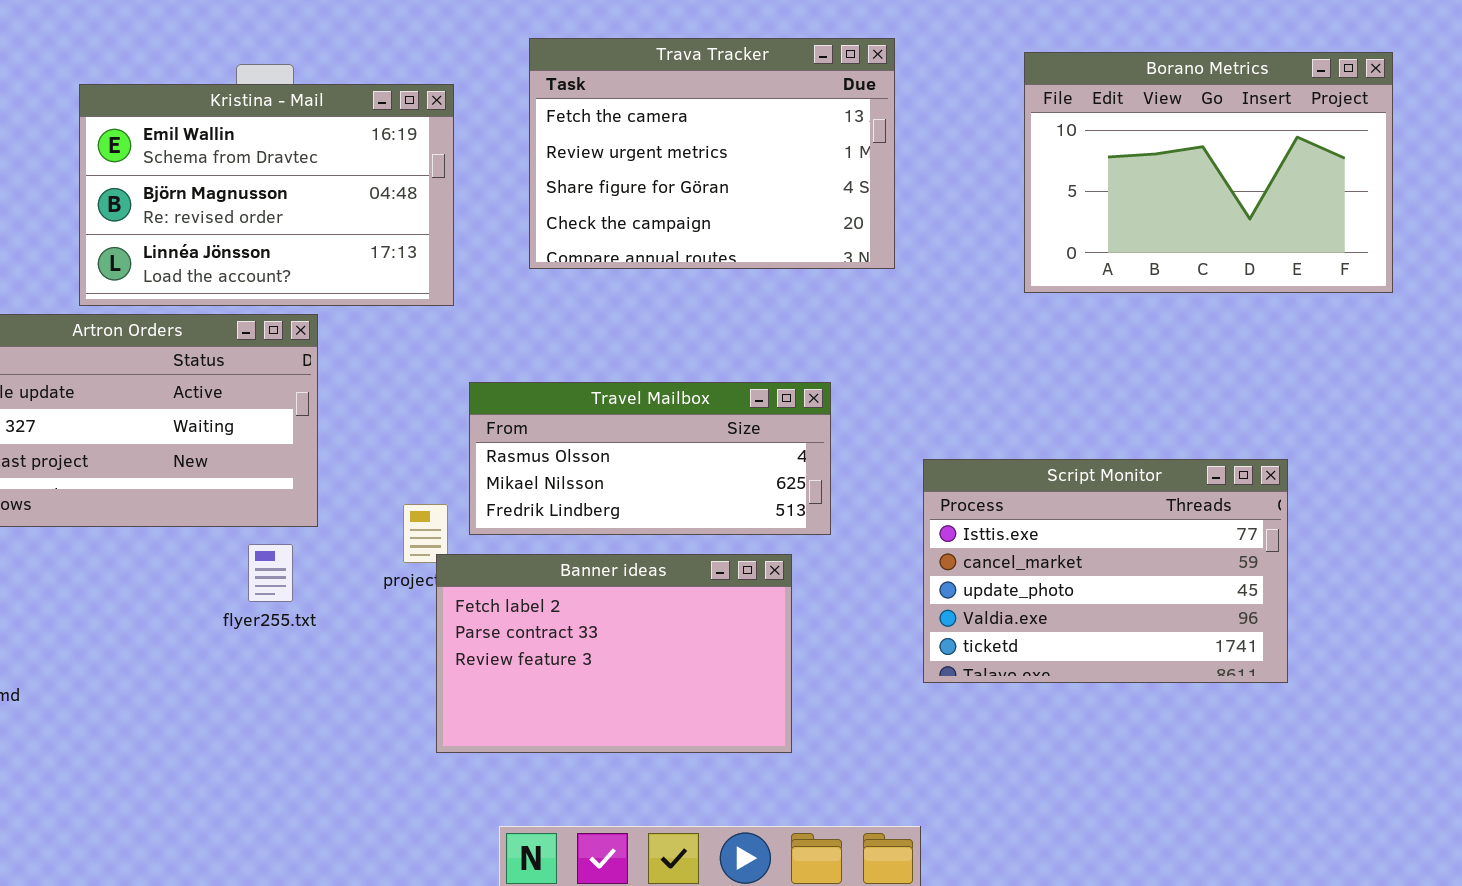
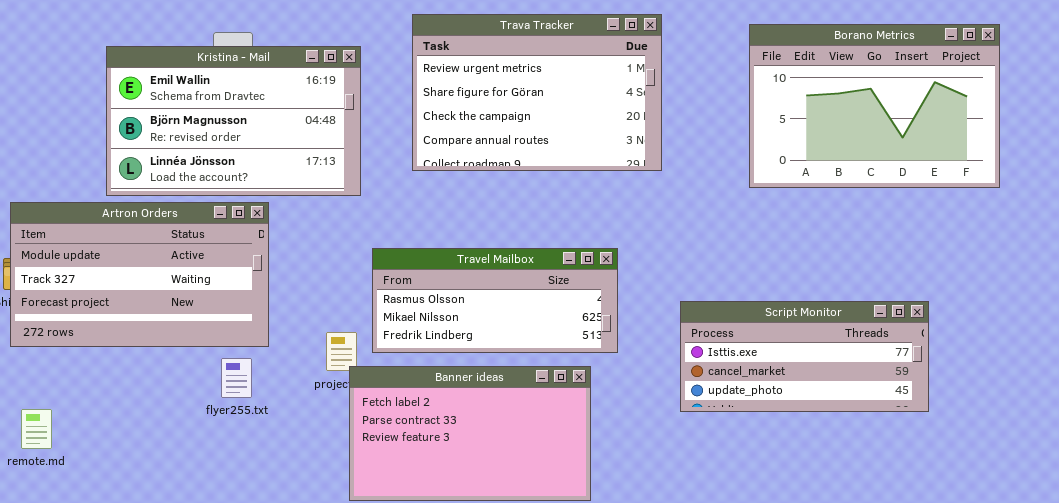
Trava Tracker: [529,38,895,269] -> [412,14,662,171], scrolled down 1 row
Script Monitor: [923,459,1288,683] -> [680,301,929,412], resized

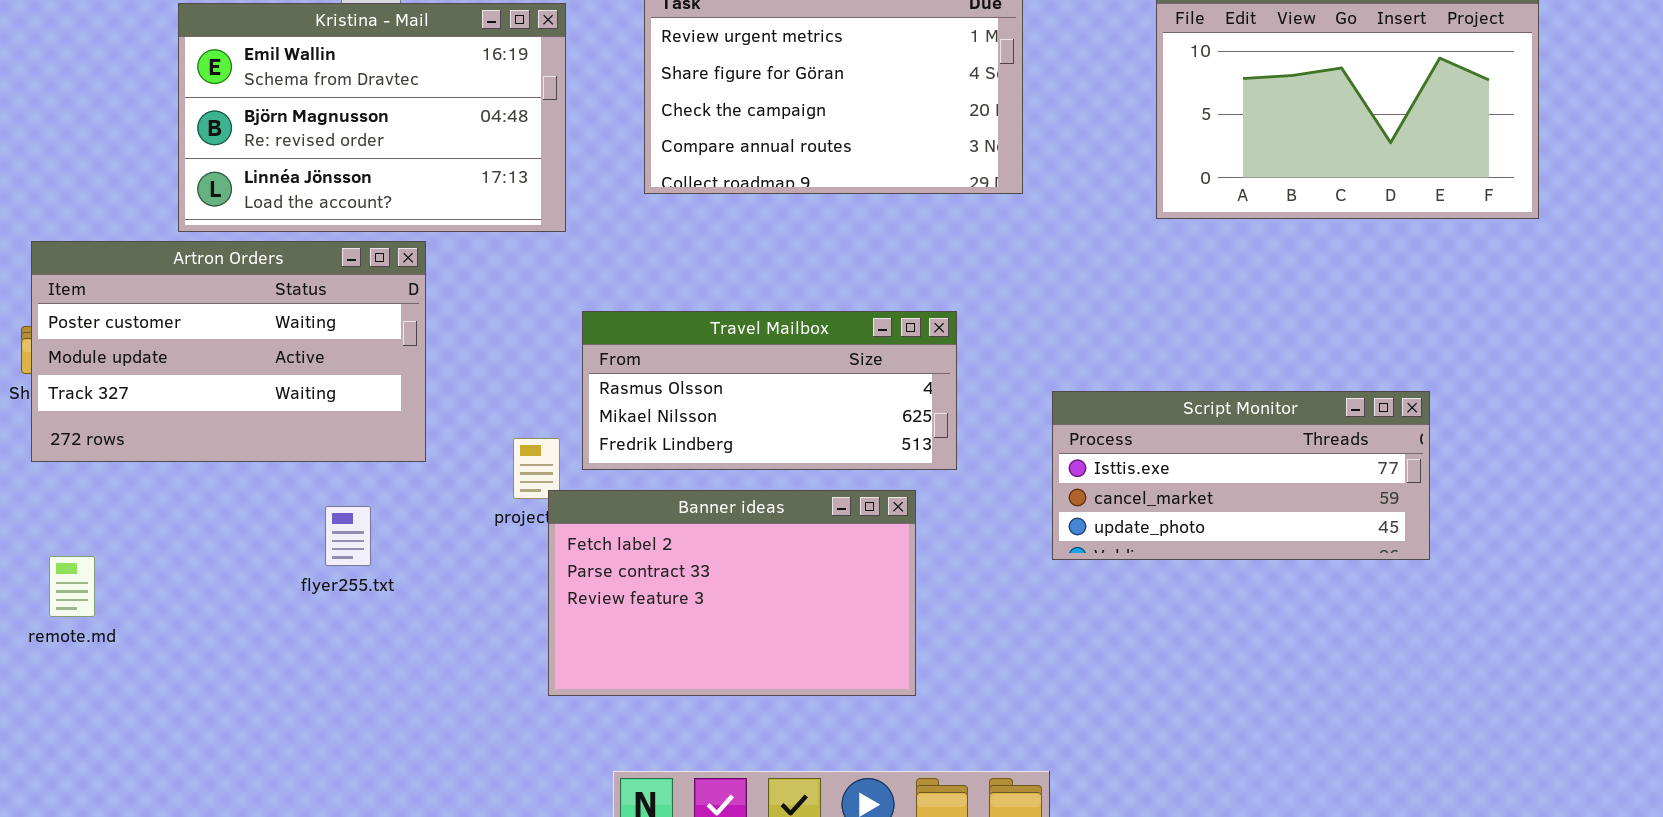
Artron Orders: [10,202,269,347] -> [31,241,426,462], scrolled up 1 row
flyer255.txt: [221,358,252,398] -> [325,506,371,566], moved

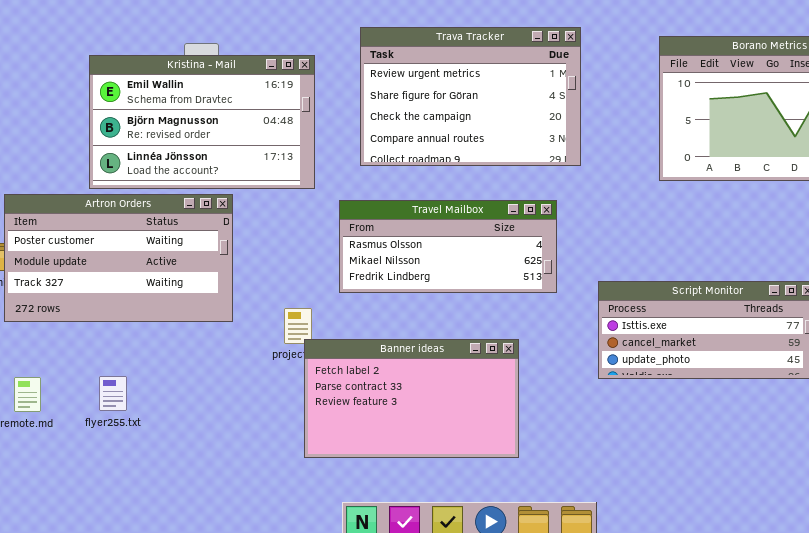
Travel Mailbox: [582,311,957,470] -> [339,200,557,293], moved
flyer255.txt: [325,506,371,566] -> [99,376,127,411], moved

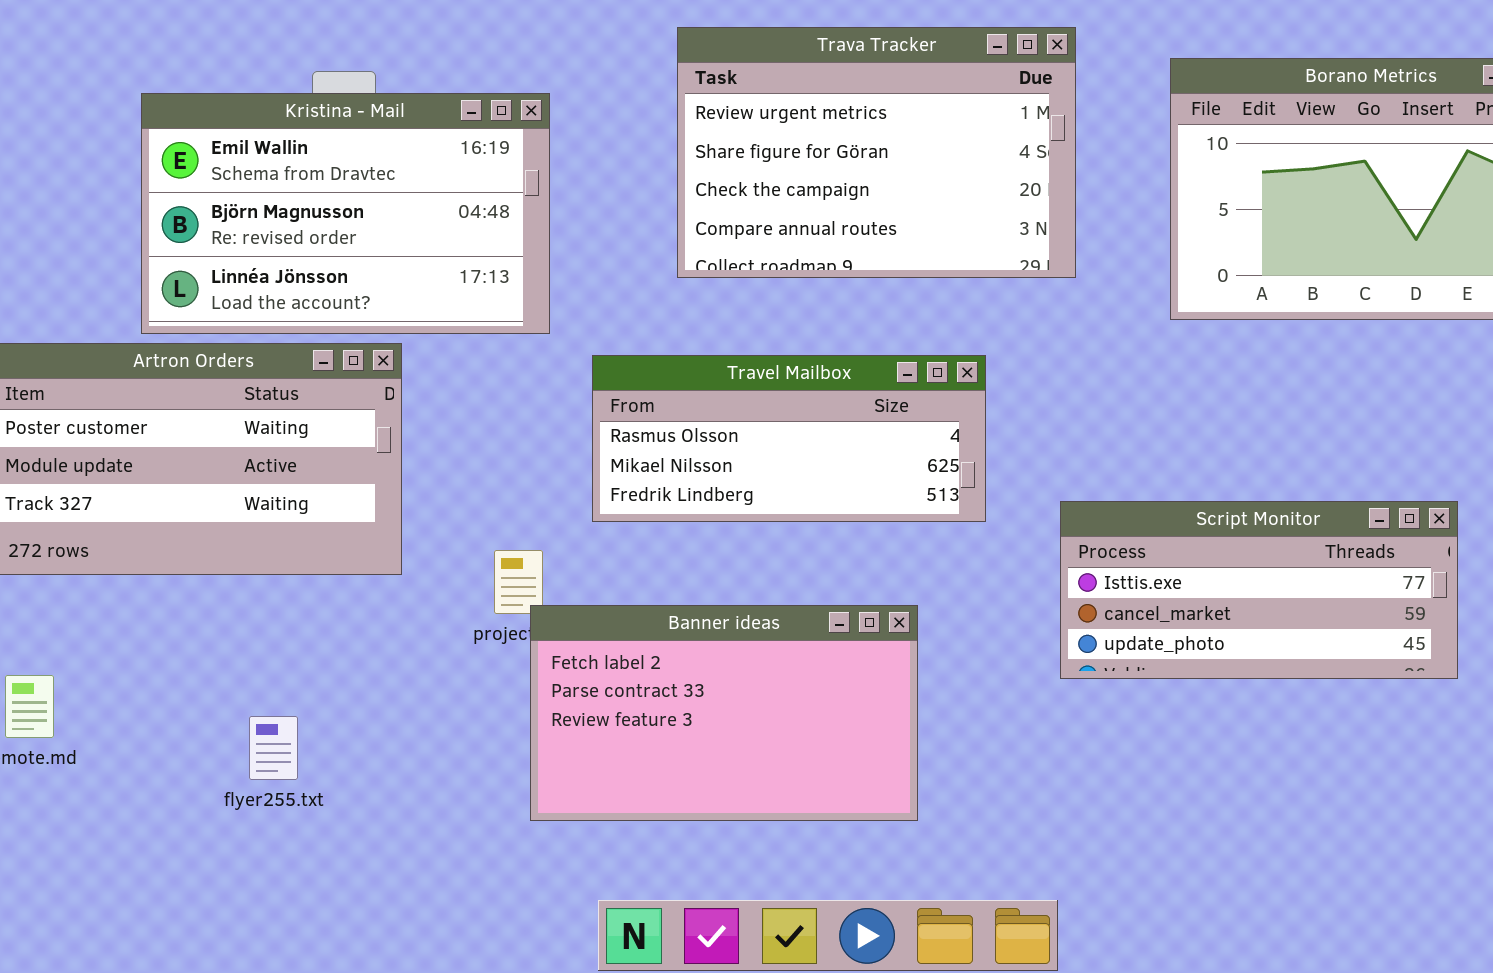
Trava Tracker: [360,27,581,166] -> [677,27,1076,278], moved
flyer255.txt: [99,376,127,411] -> [249,716,298,780], moved

